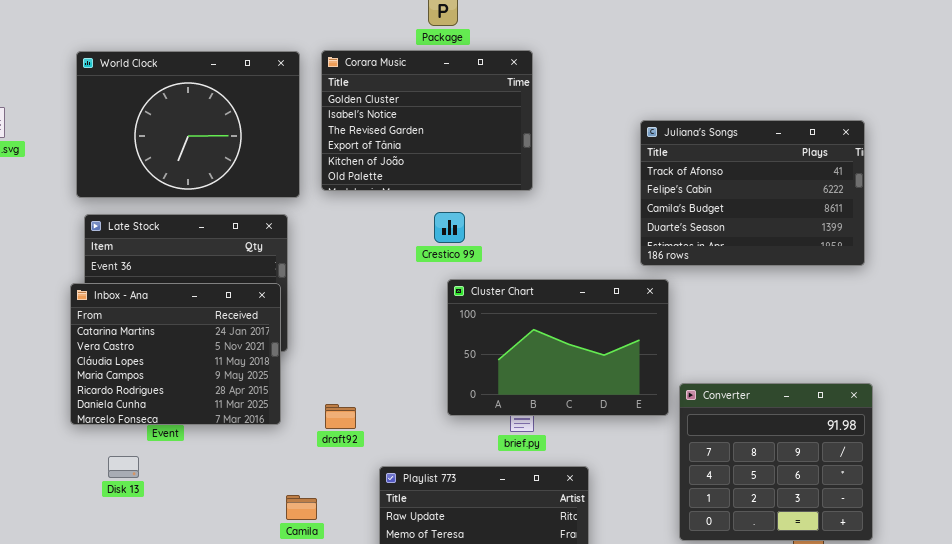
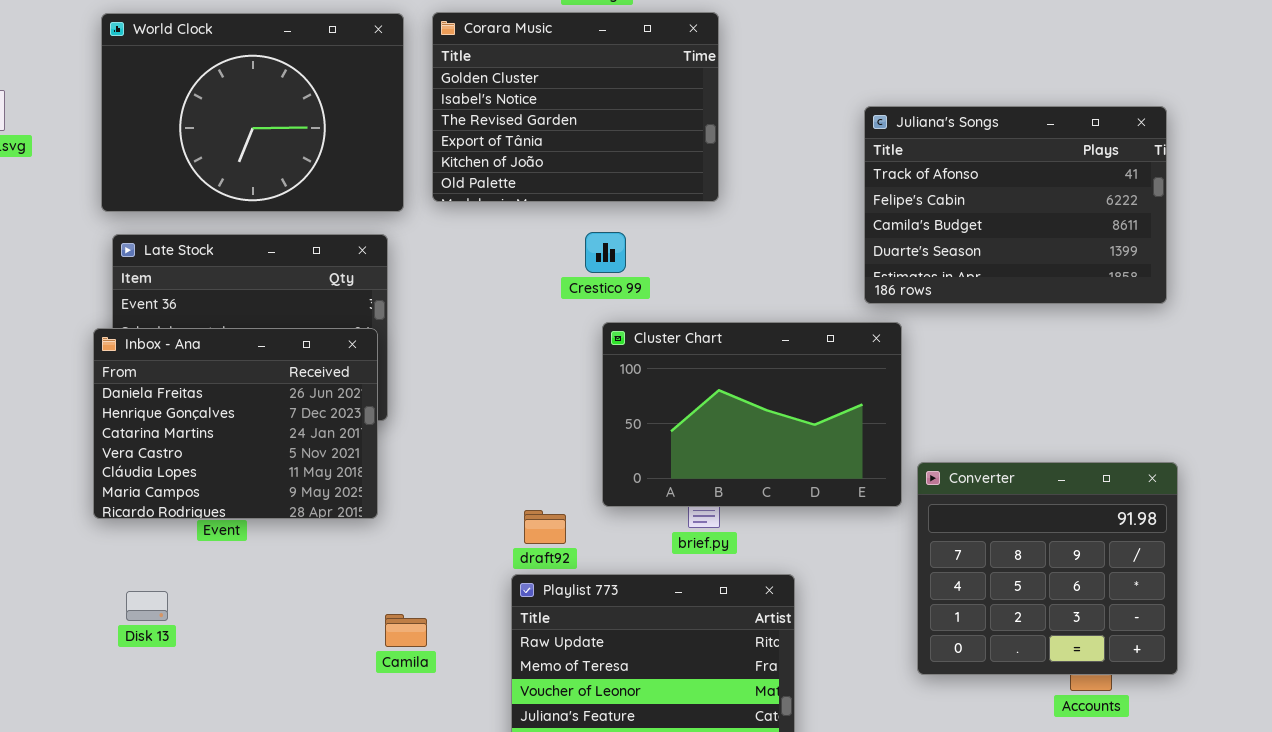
Inbox - Ana: [70,283,281,425] -> [93,328,378,519], scrolled up 2 rows
draft92: [325,404,356,429] -> [524,510,566,544], moved
Disk 13: [108,456,139,478] -> [126,591,168,621], moved

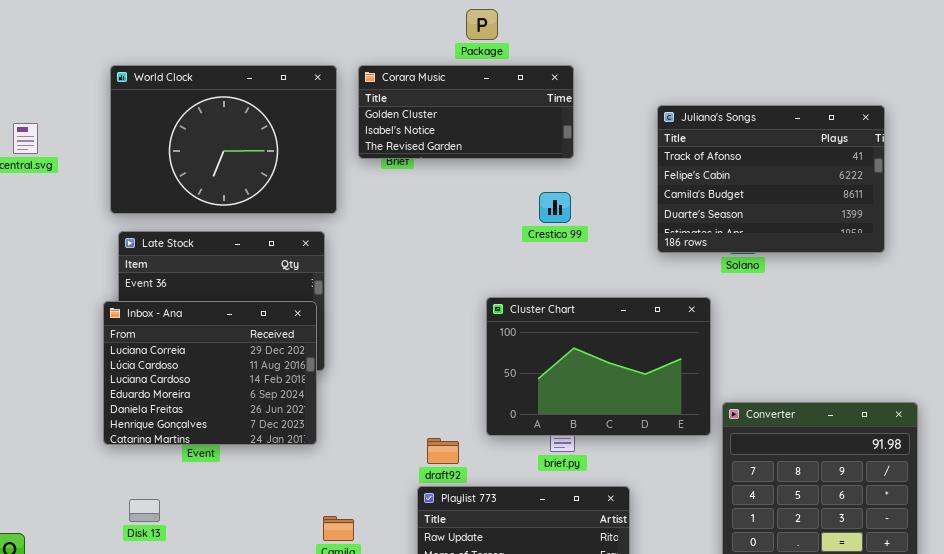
Corara Music: [432,12,719,202] -> [358,65,574,159], resized
Juliana's Songs: [864,106,1167,304] -> [657,105,885,253], moved
Crestico 99: [585,232,626,273] -> [539,192,571,223], moved
Inbox - Ana: [93,328,378,519] -> [103,301,317,445], scrolled up 4 rows

